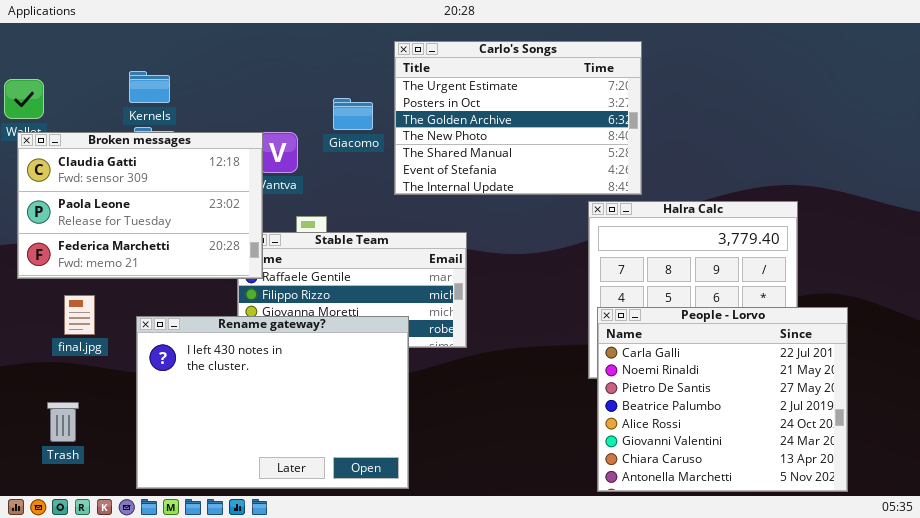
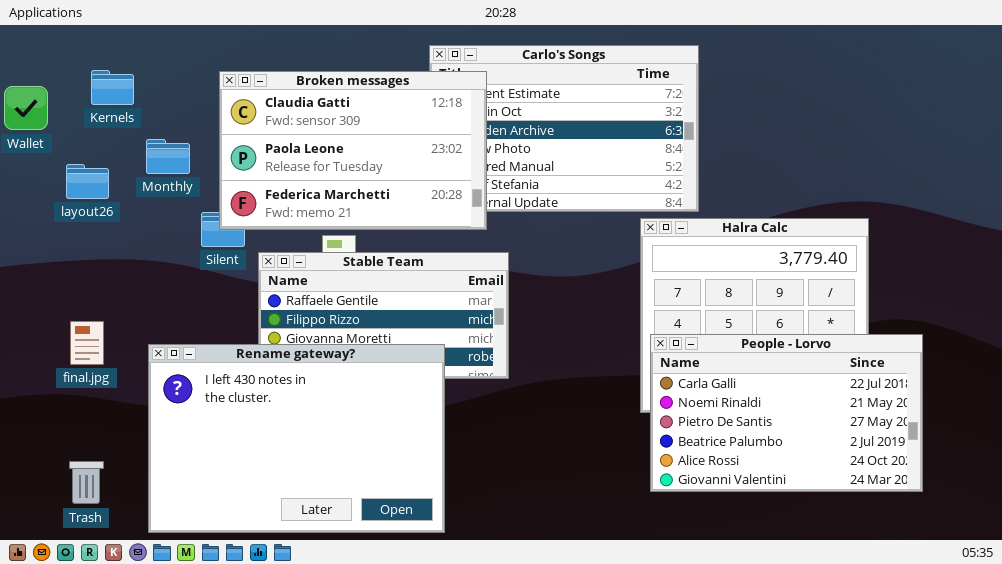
Kernels: [129,71,170,103] -> [91,70,134,105], moved
Broken messages: [17,132,263,279] -> [219,71,487,230], moved
People - Lorvo: [597,307,848,492] -> [650,334,923,492], resized
Trash: [47,402,79,442] -> [69,461,104,504], moved

